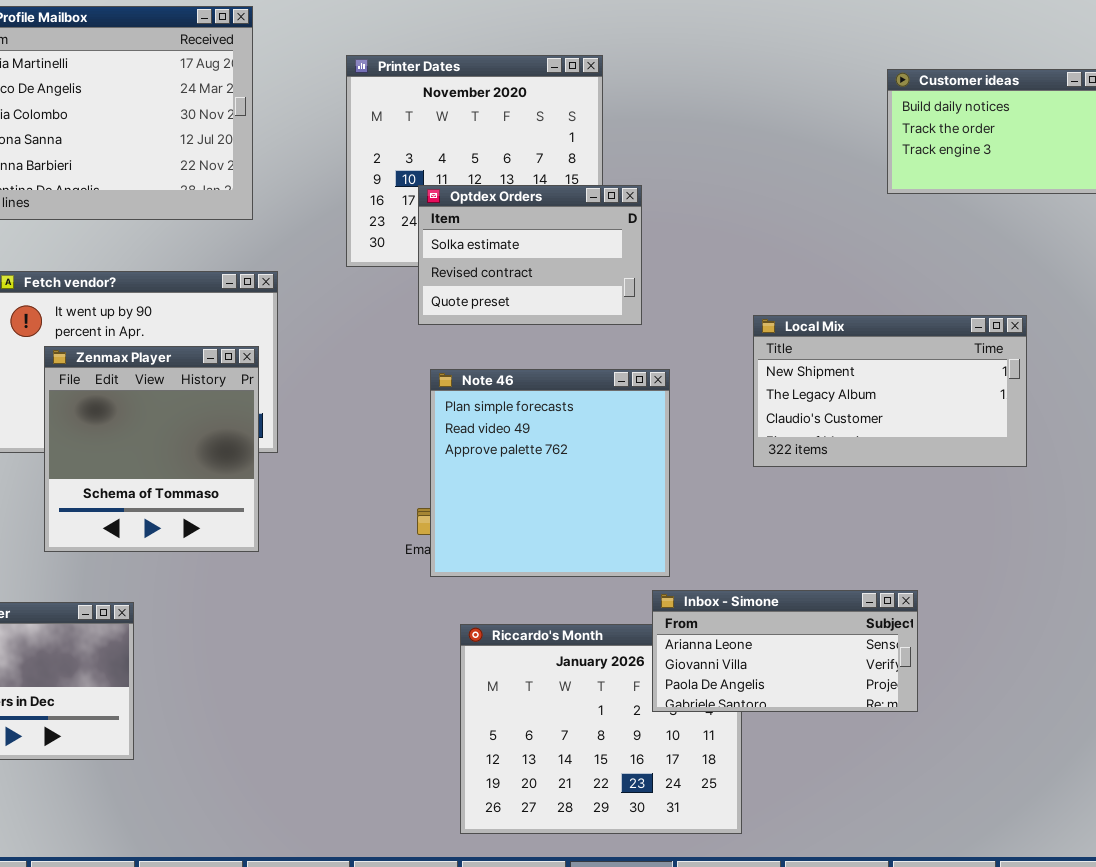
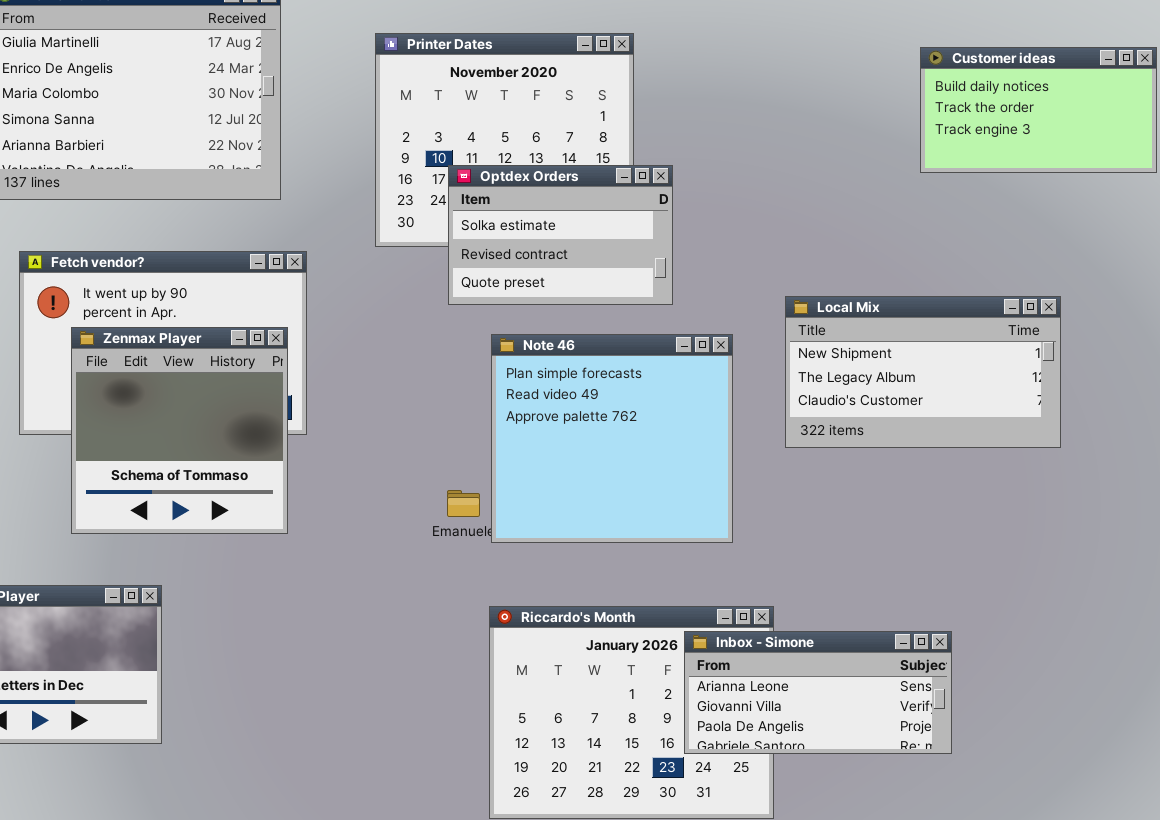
Note 46: [430,369,670,577] -> [491,334,733,543], moved
Inbox - Simone: [652,590,918,712] -> [684,631,952,754], moved

